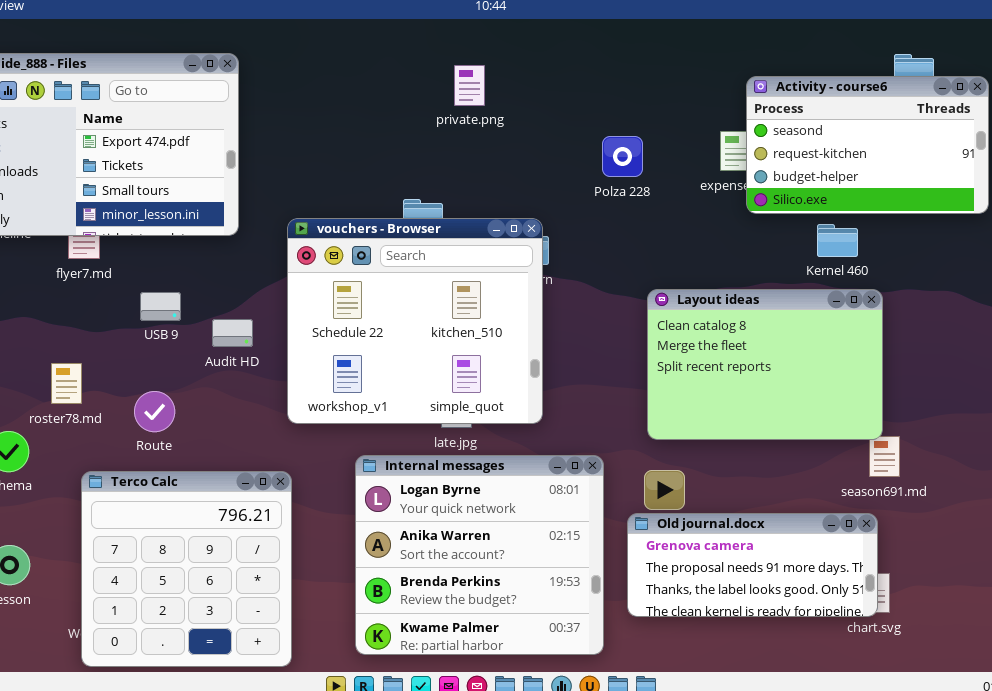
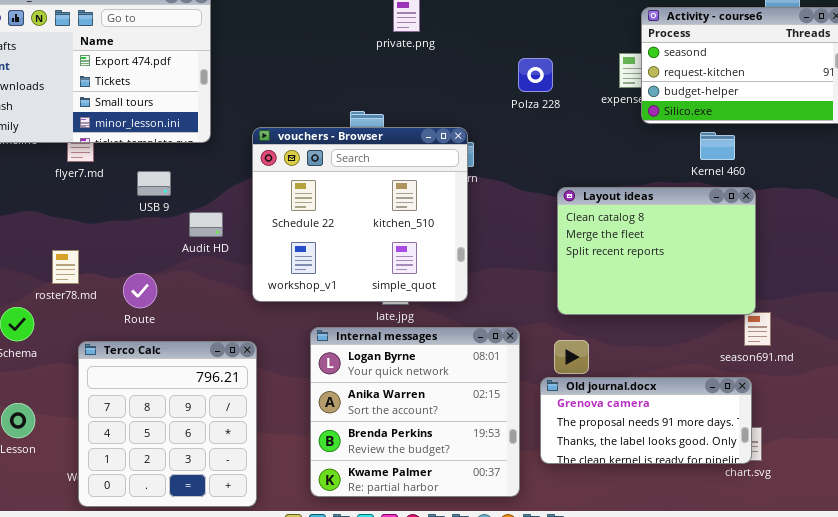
USB 9: [140,292,181,321] -> [137,171,171,196], moved

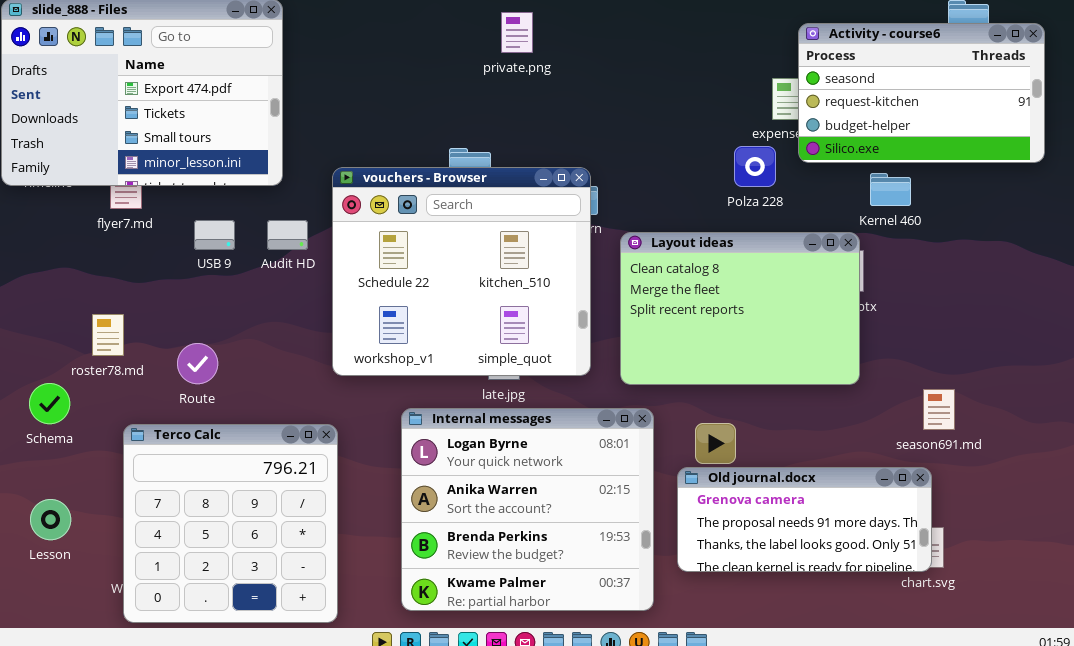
Polza 228: [518,58,553,92] -> [734,146,776,187], moved
Layout ideas: [557,187,756,315] -> [620,232,860,385], moved
Audit HD: [189,212,223,237] -> [267,220,308,250], moved

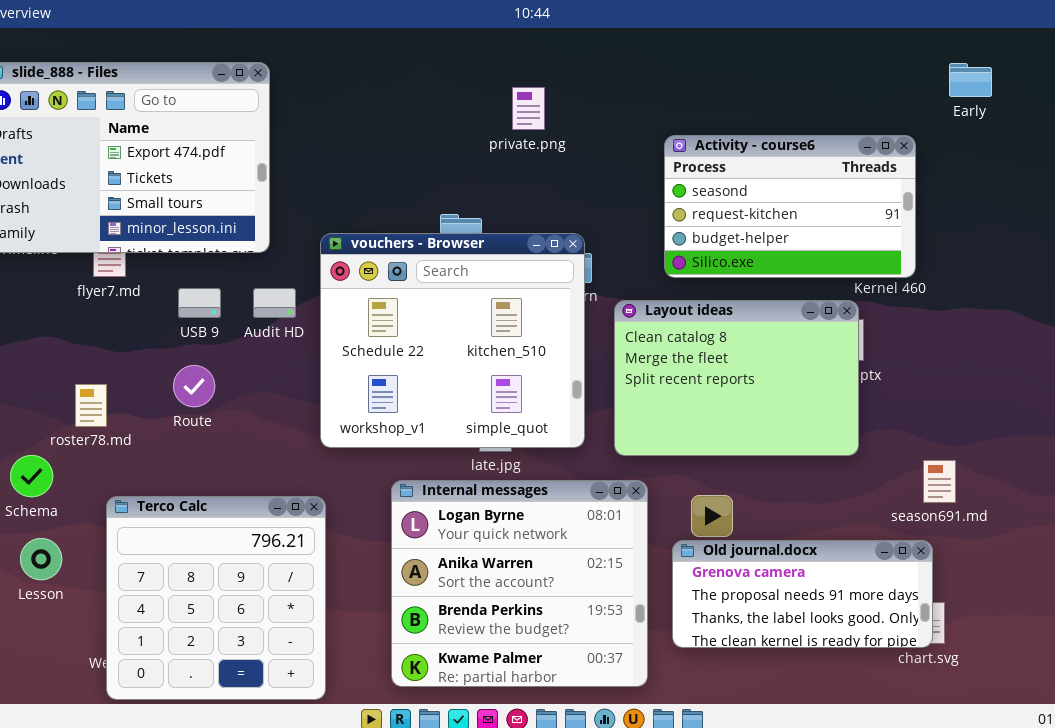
private.png: [501,12,533,53] -> [512,87,545,130], moved
Activity - course6: [798,23,1045,163] -> [664,135,916,278], moved
Route: [177,343,218,384] -> [173,365,215,407], moved
Lesson: [30,499,71,540] -> [20,538,62,580], moved

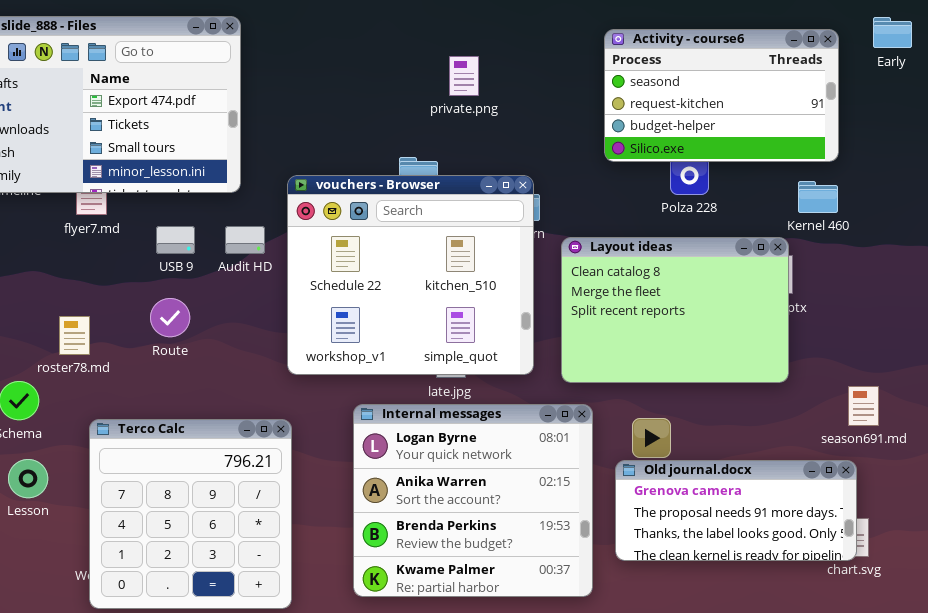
private.png: [512,87,545,130] -> [449,56,479,96], moved
Activity - course6: [664,135,916,278] -> [604,29,839,162], moved

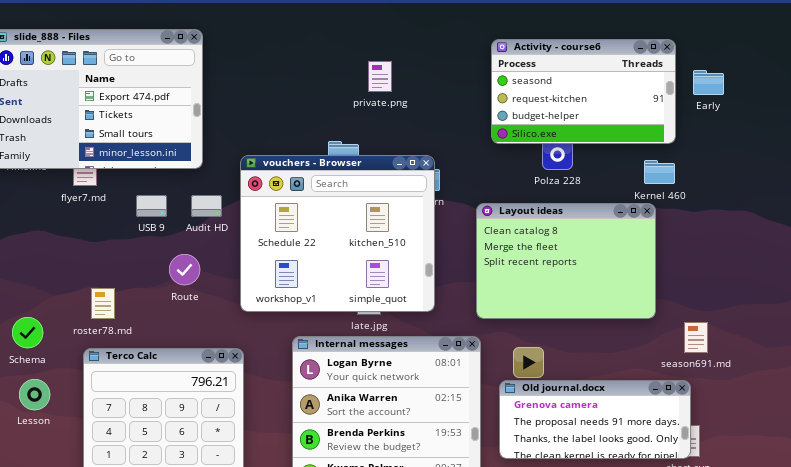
Early: [873,17,912,48] -> [693,70,724,95], moved
Layout ideas: [561,237,789,383] -> [476,203,656,319], moved
Route: [150,298,190,337] -> [169,254,200,285], moved
roster78.md: [59,316,90,355] -> [91,288,115,319], moved

